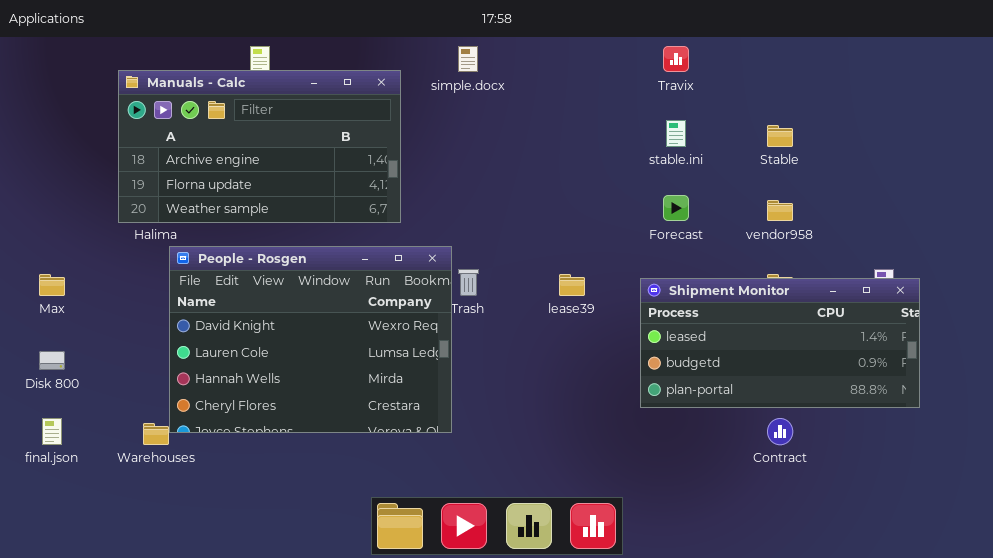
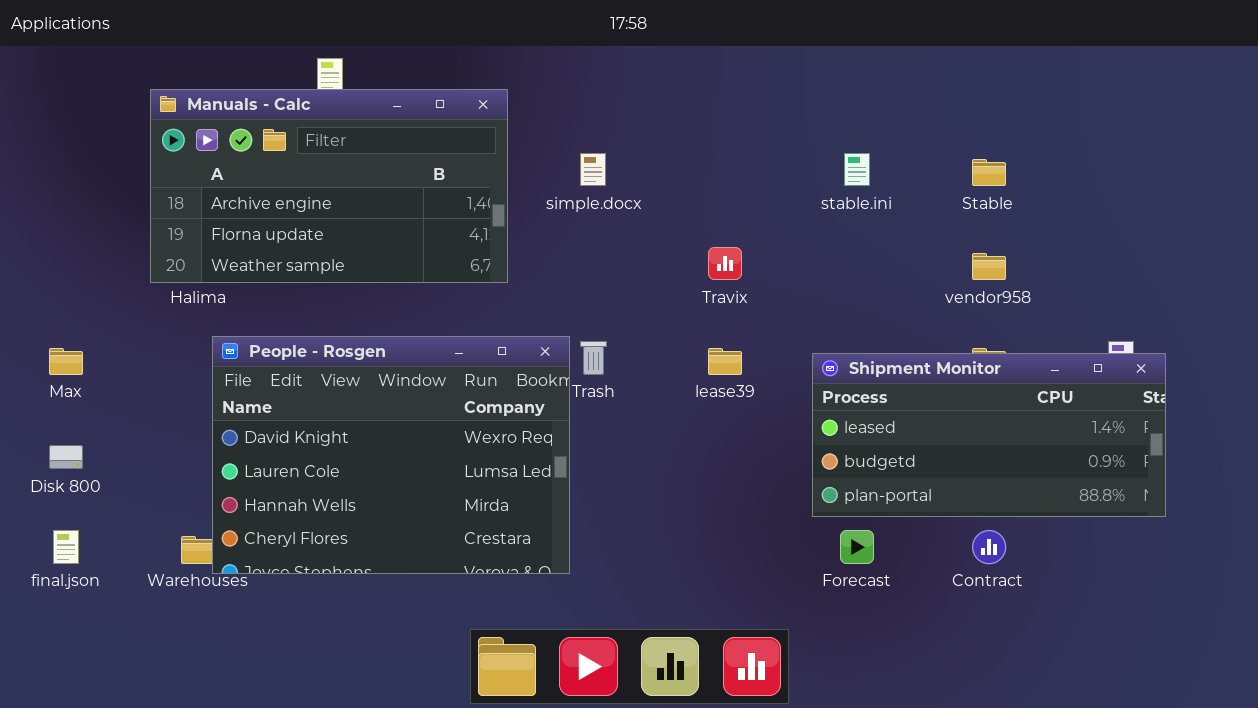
simple.docx: [458,46,478,72] -> [580,153,606,186], moved
Travix: [663,46,689,72] -> [708,247,742,280], moved
Forecast: [663,195,689,221] -> [840,530,874,564], moved
People - Rosgen: [169,246,452,433] -> [212,336,570,574], moved

